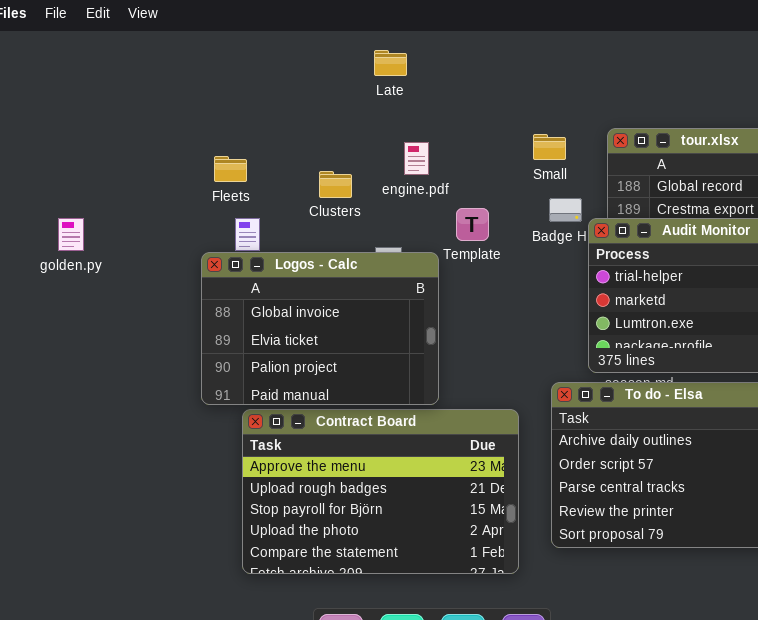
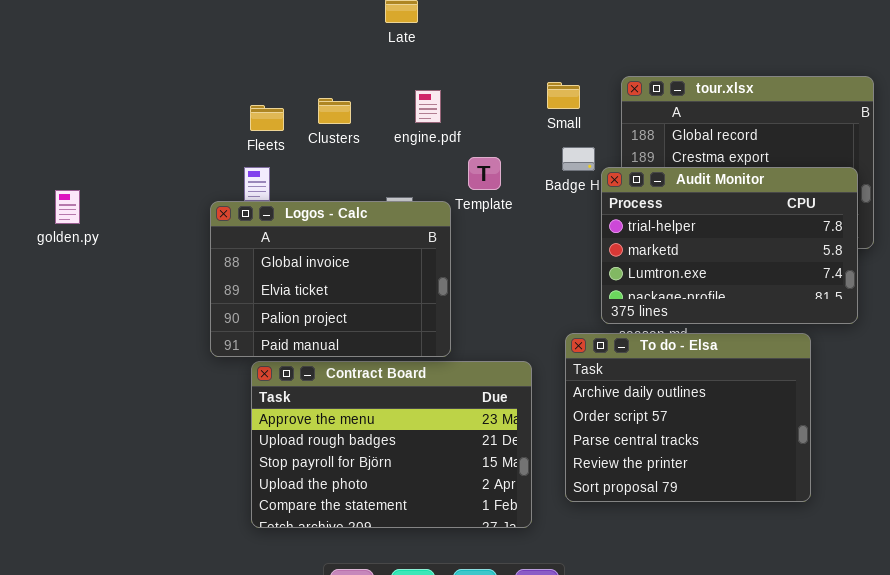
Fleets: [214,156,247,182] -> [250,105,284,131], moved
Clusters: [319,171,352,198] -> [318,98,351,124], moved
golden.py: [58,218,84,251] -> [55,190,80,224], moved

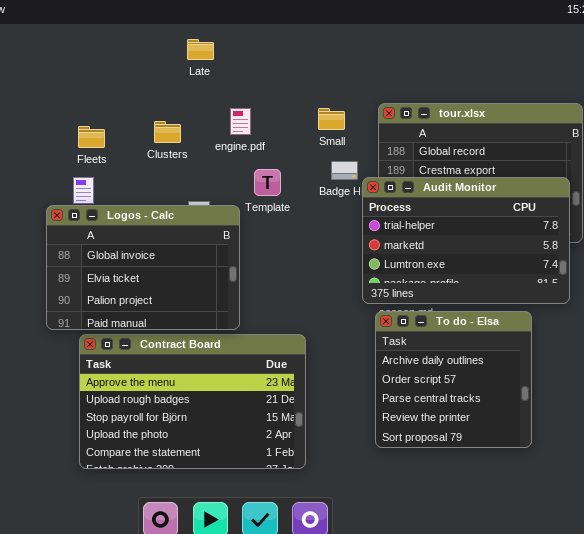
engine.pdf: [415,90,441,123] -> [230,108,251,135], moved
Clusters: [318,98,351,124] -> [154,121,181,143], moved
To do - Elsa: [565,333,811,502] -> [375,311,532,448], resized

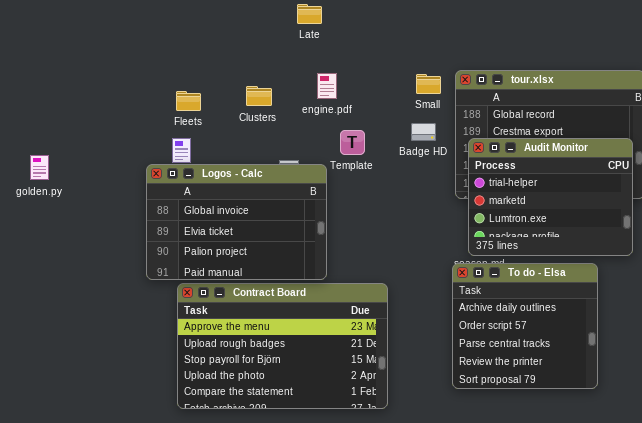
Late: [187,39,214,60] -> [297,4,322,24], moved
Small: [318,108,345,130] -> [416,74,441,94], moved
Audit Monitor: [362,177,570,304] -> [468,138,633,256], resized

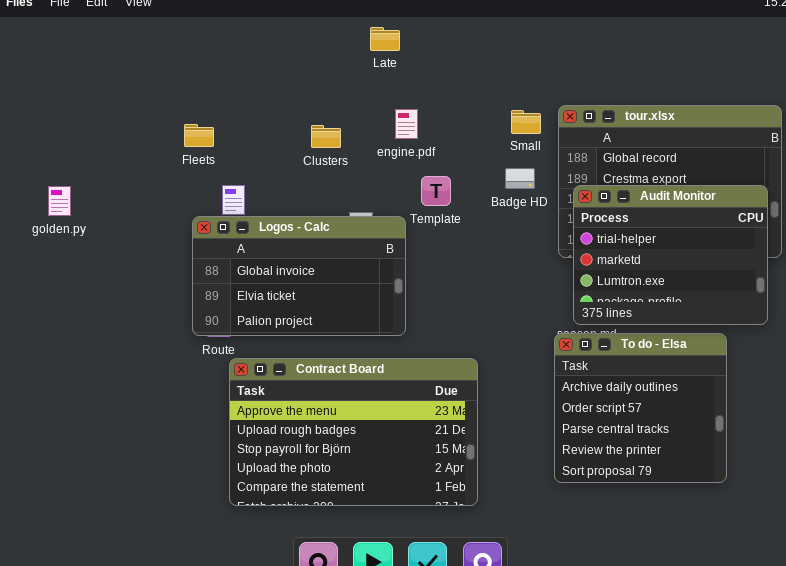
Fleets: [176,91,201,111] -> [184,124,214,147], moved
golden.py: [30,155,49,180] -> [48,186,71,216], moved
Logos - Calc: [146,164,327,280] -> [192,216,406,336], resized

